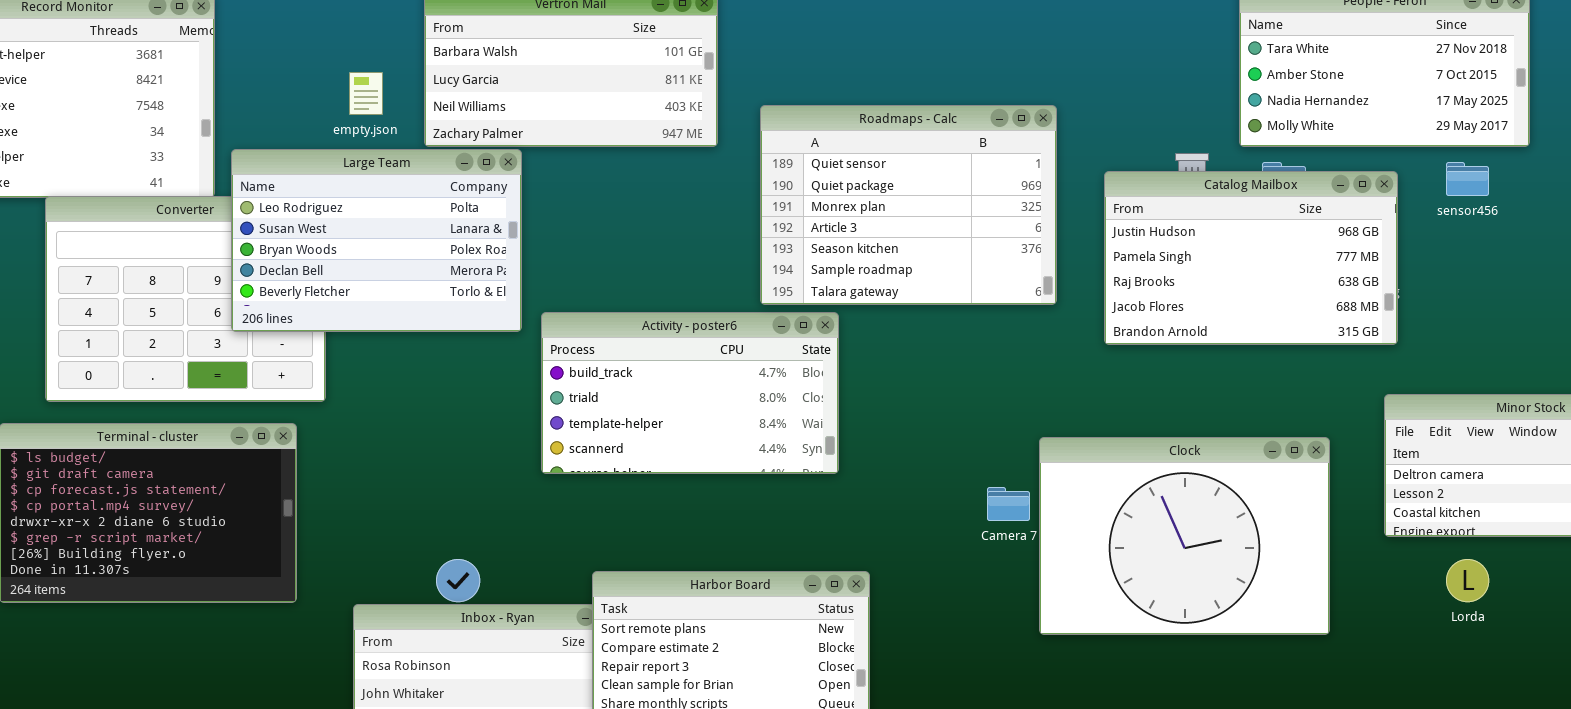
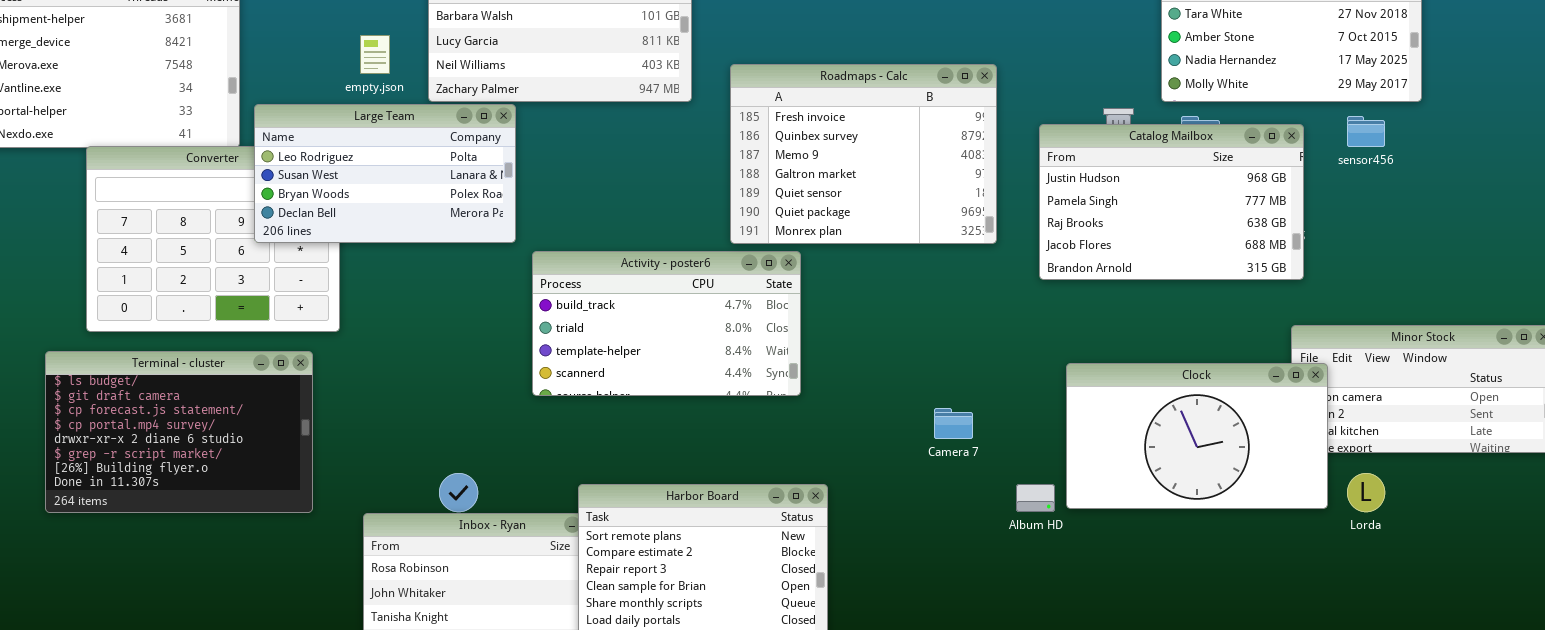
Roadmaps - Calc: [760,105,1057,305] -> [730,64,997,244], scrolled up 4 rows
Large Team: [231,149,522,332] -> [254,104,516,243], resized
Clock: [1039,437,1330,635] -> [1066,363,1328,509], moved, resized

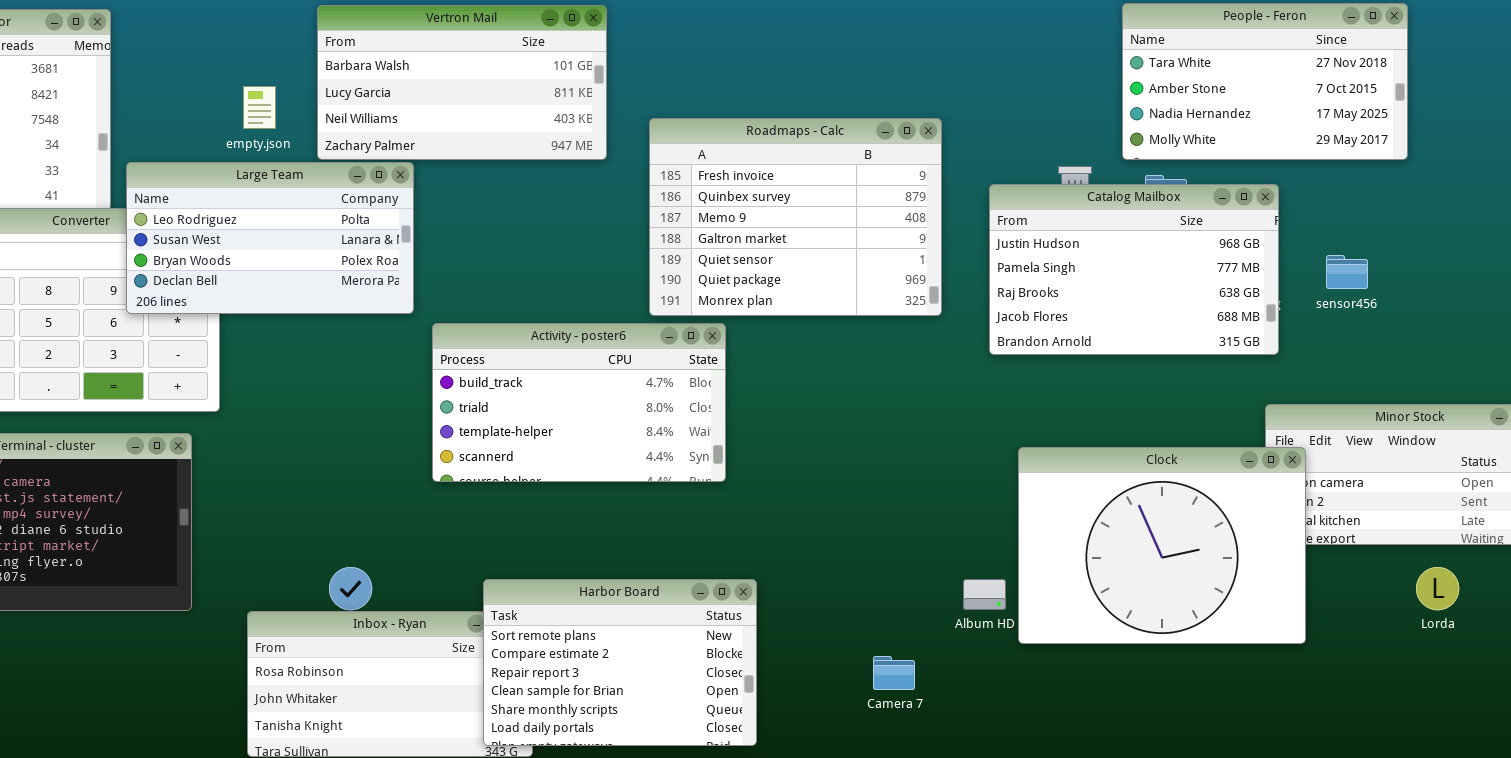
sensor456: [1347,116,1385,147] -> [1326,255,1368,289], moved
Clock: [1066,363,1328,509] -> [1018,447,1306,644], resized
Camera 7: [934,408,973,439] -> [873,656,915,690], moved
Lorda: [1347,473,1385,512] -> [1416,567,1459,610], moved

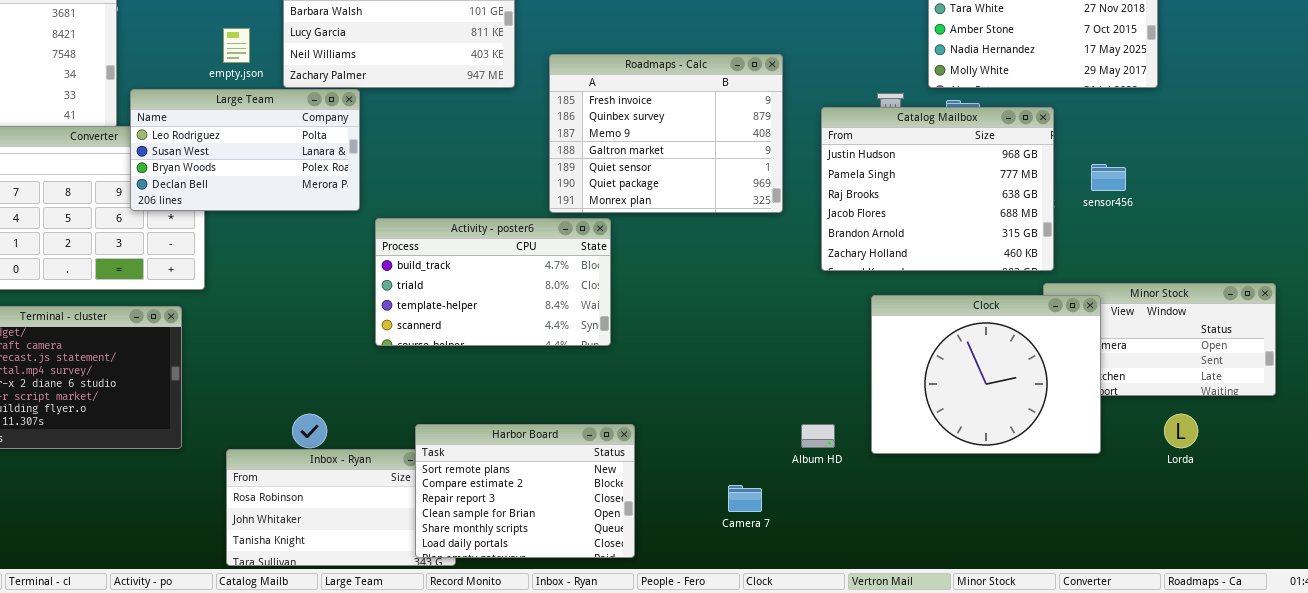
Catalog Mailbox: [989,184,1279,355] -> [821,107,1054,271], resized
Clock: [1018,447,1306,644] -> [871,295,1101,454], moved

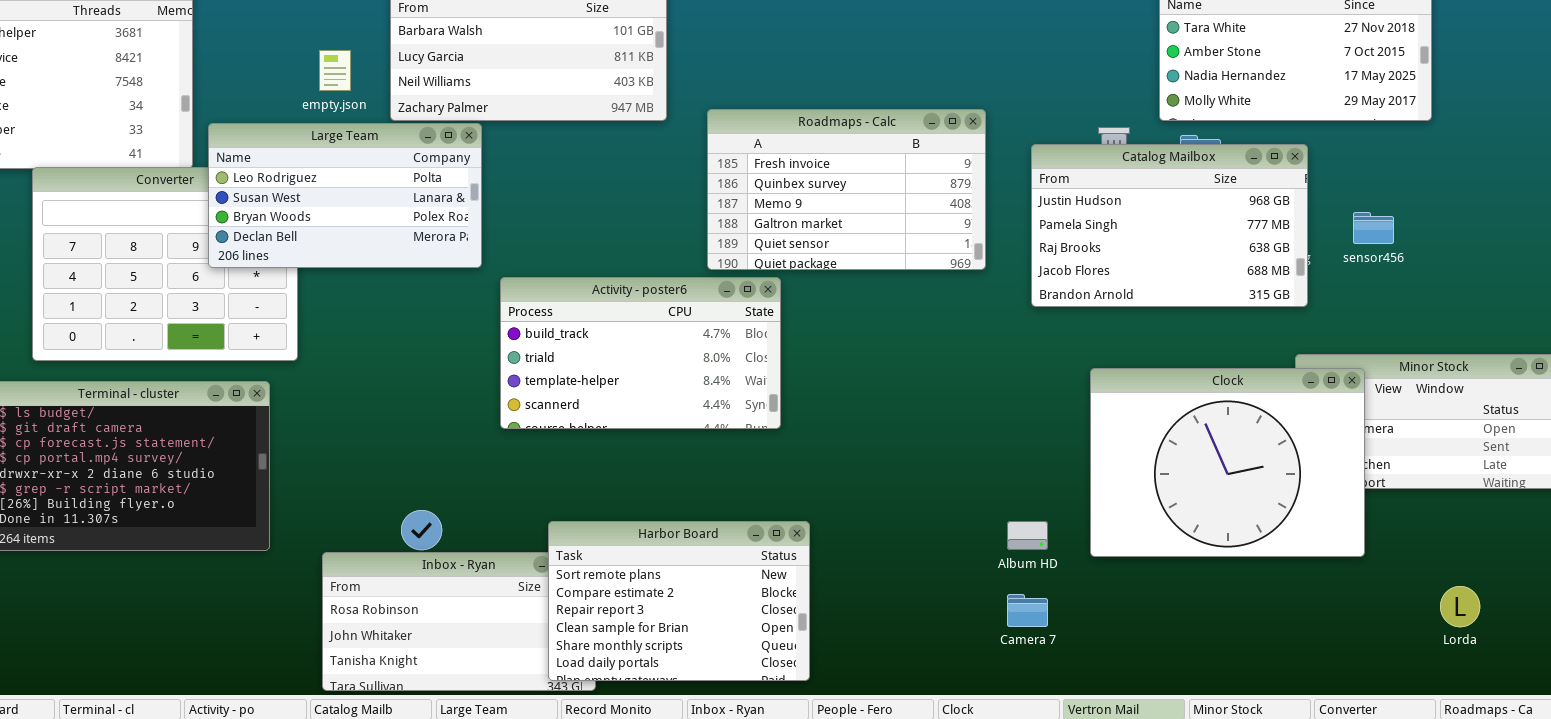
Roadmaps - Calc: [549,54,783,213] -> [707,109,986,270], resized
Catalog Mailbox: [821,107,1054,271] -> [1031,144,1308,307], resized
Lorda: [1164,414,1198,448] -> [1440,586,1480,627], moved
Camera 7: [728,485,762,512] -> [1007,594,1048,627], moved

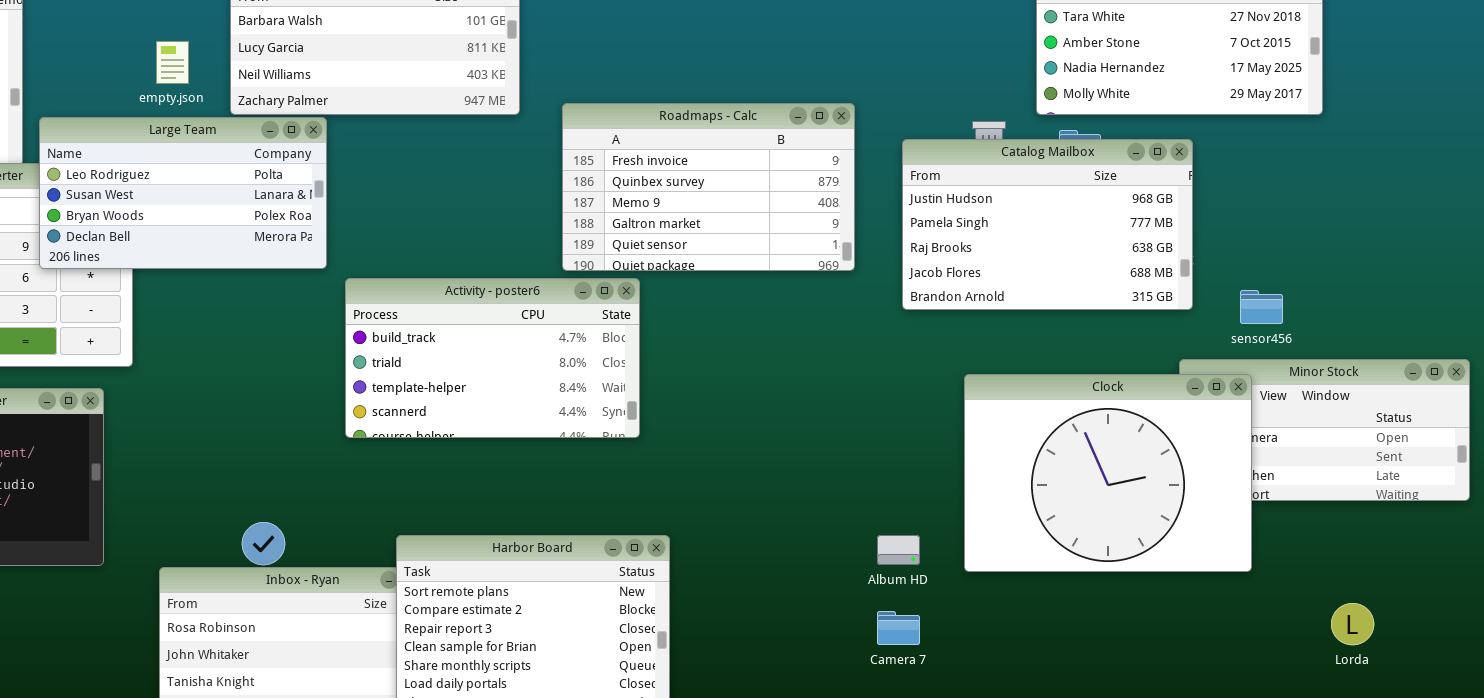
sensor456: [1353,212,1394,244] -> [1240,290,1283,324], moved

